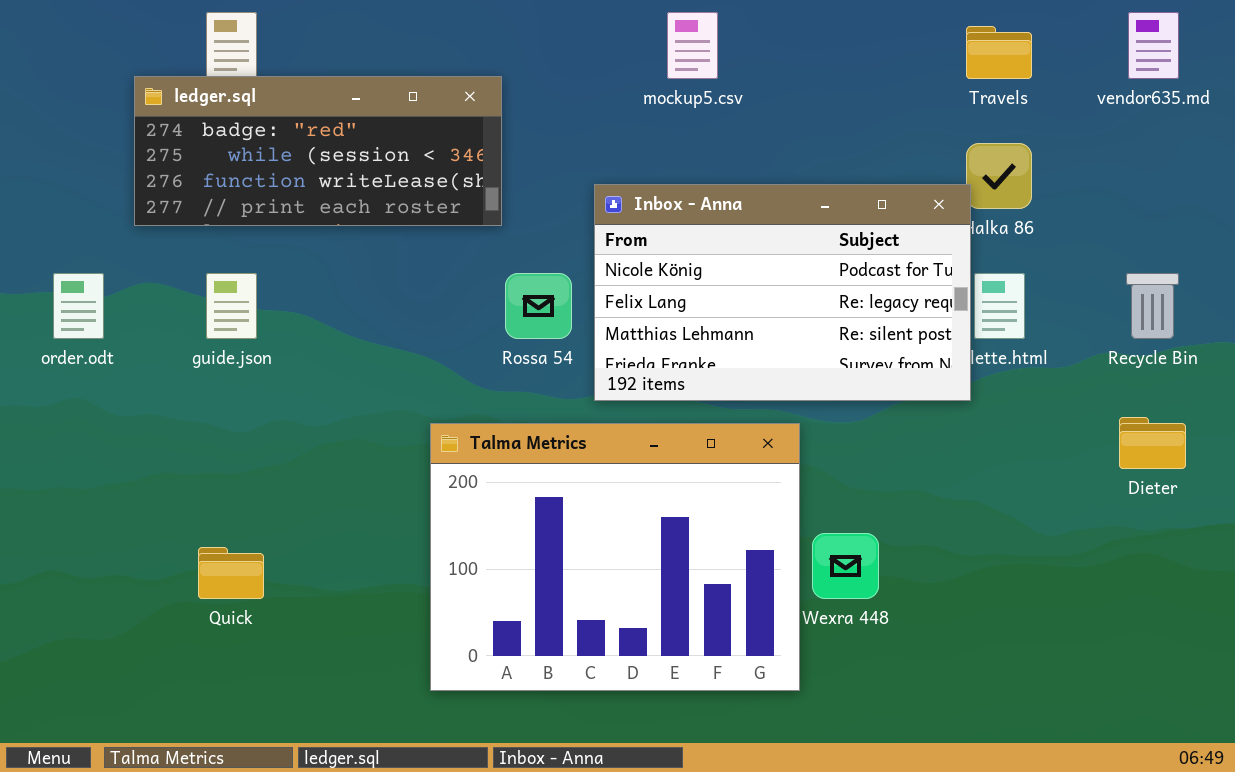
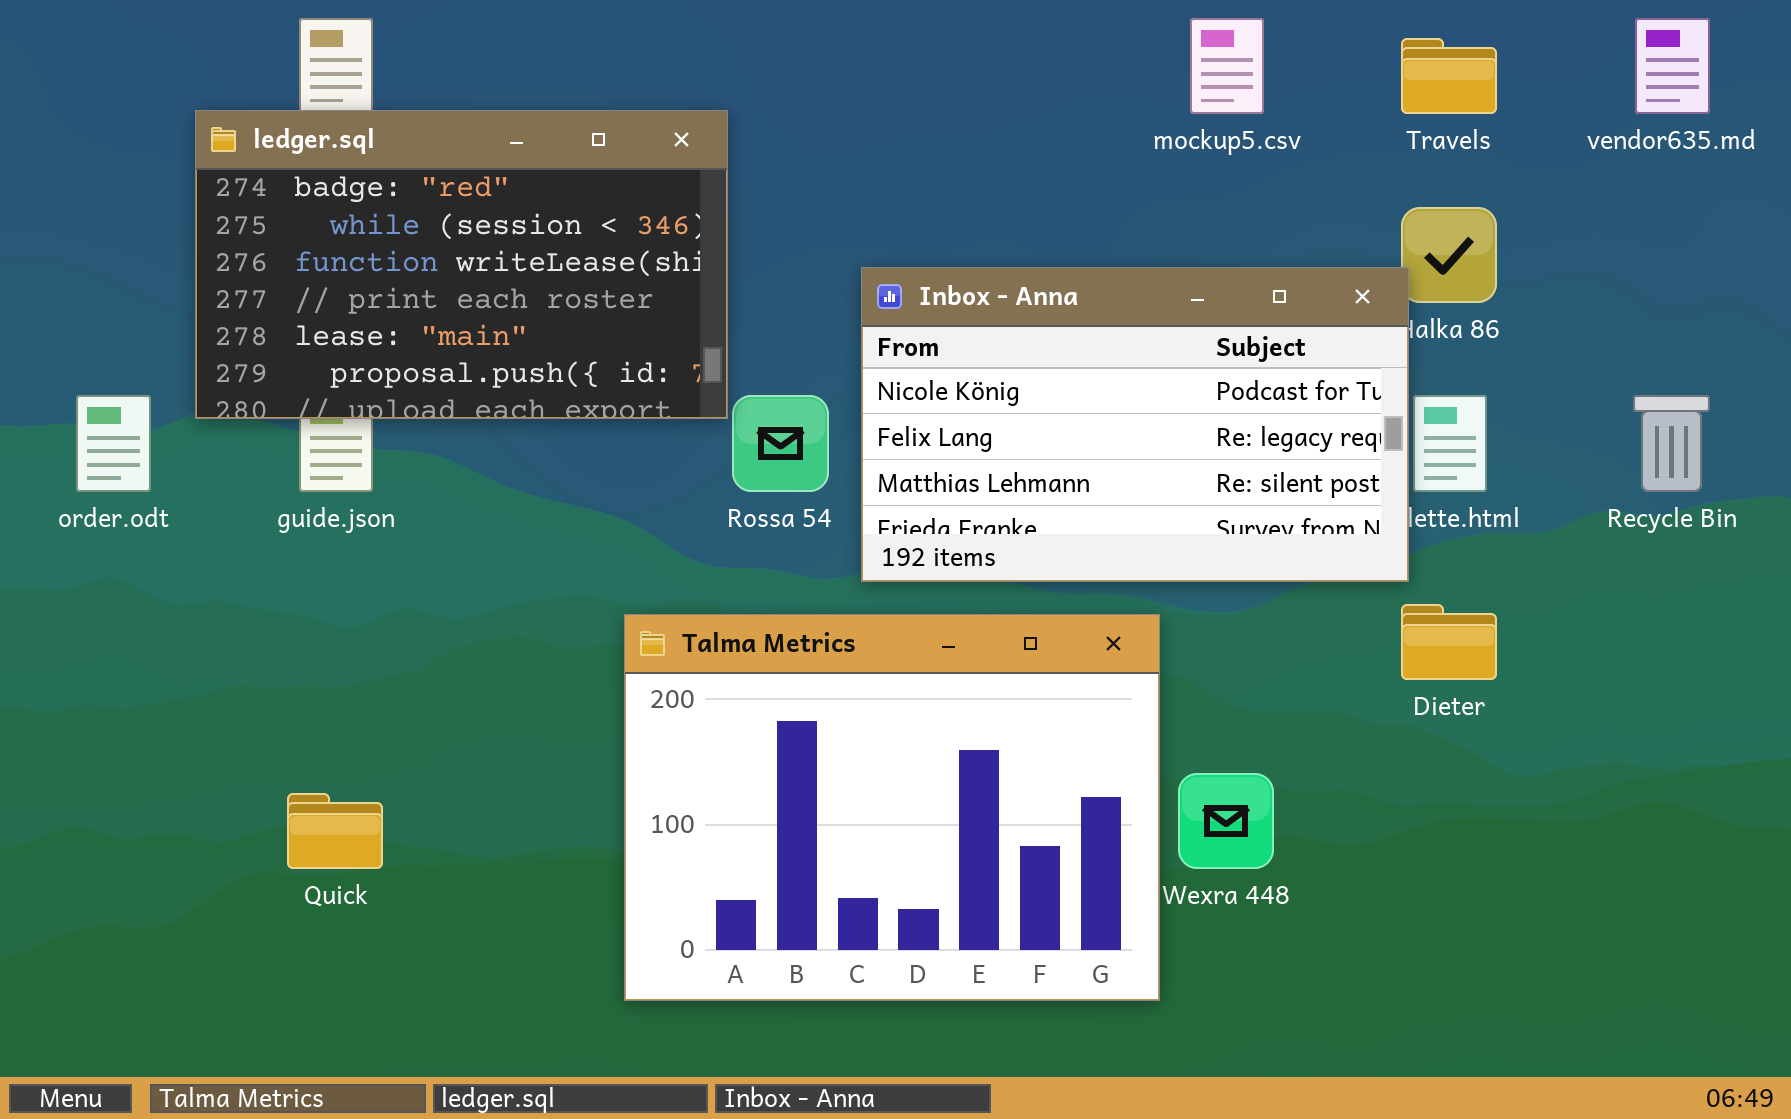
mockup5.csv: [667,12,718,79] -> [1190,18,1264,114], moved
ledger.sql: [134,76,502,226] -> [195,110,728,419], resized
Dieter: [1119,417,1186,469] -> [1401,604,1497,680], moved

